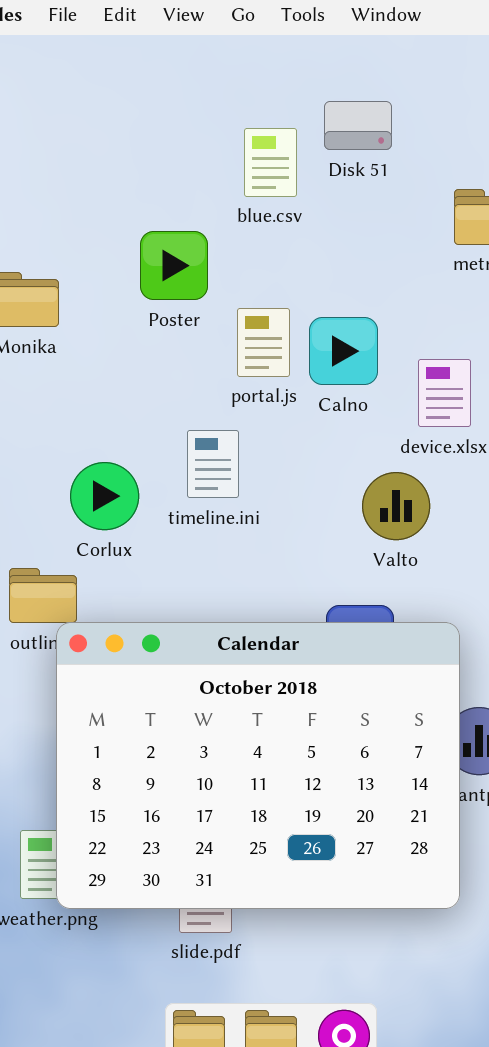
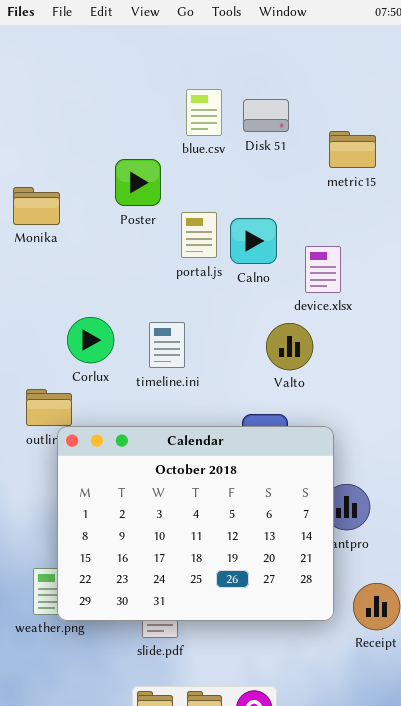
Disk 51: [324,101,392,150] -> [243,99,289,132], moved
timeline.ini: [187,430,239,498] -> [149,322,185,368], moved

